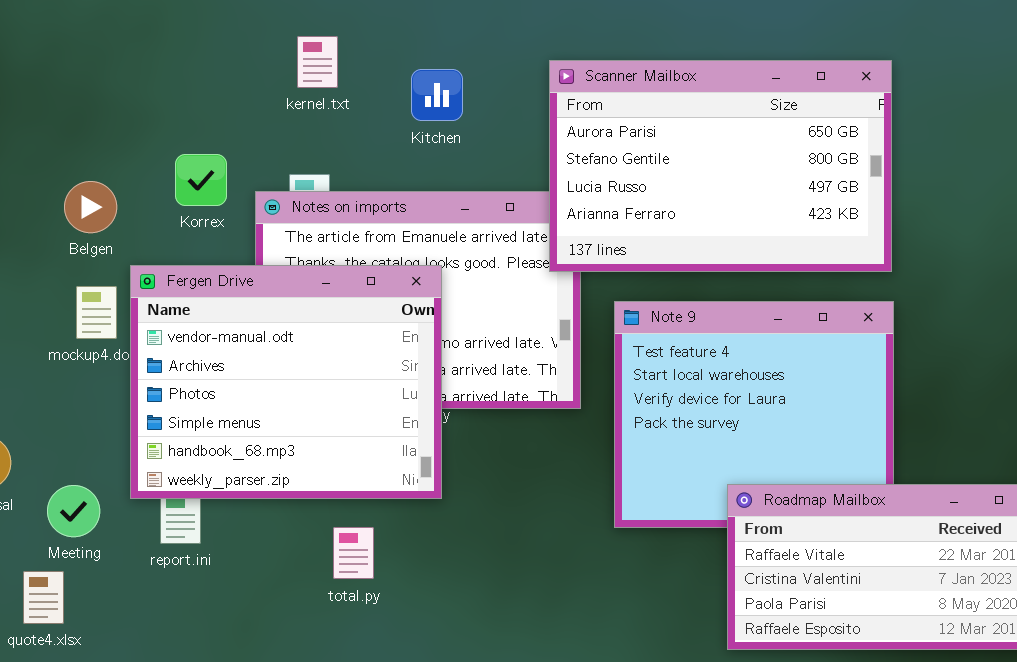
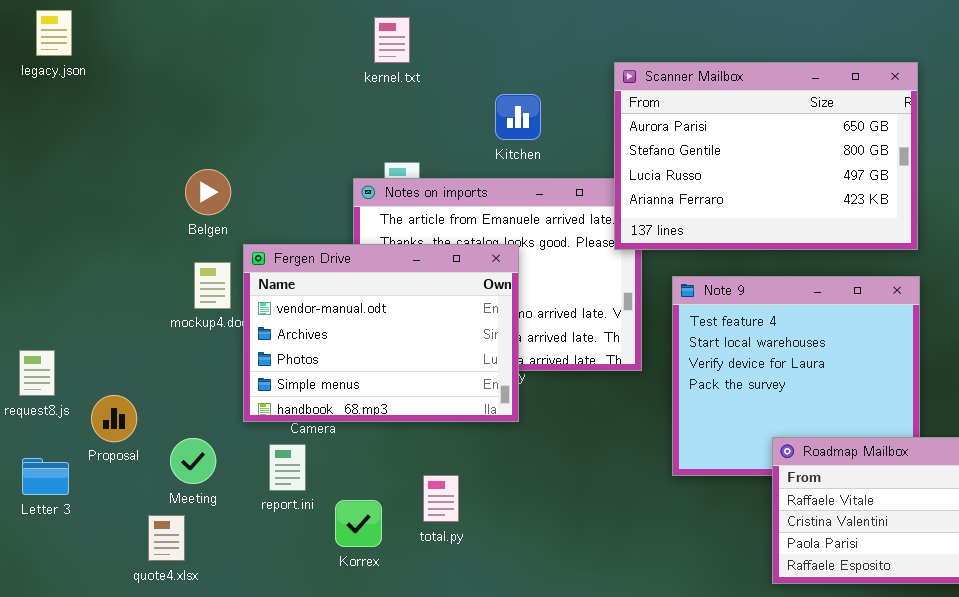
kernel.txt: [297,36,338,88] -> [374,17,410,63], moved
Kitchen: [411,69,463,121] -> [495,94,541,140], moved
Korrex: [175,154,227,206] -> [335,500,382,547], moved
Fergen Drive: [130,265,442,499] -> [243,244,519,422], resized

